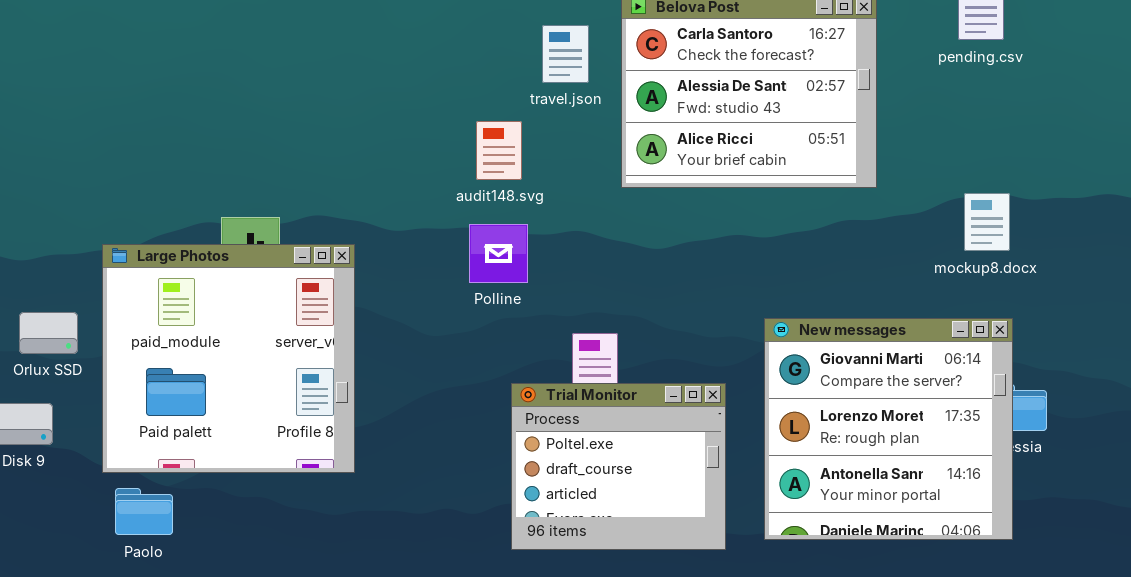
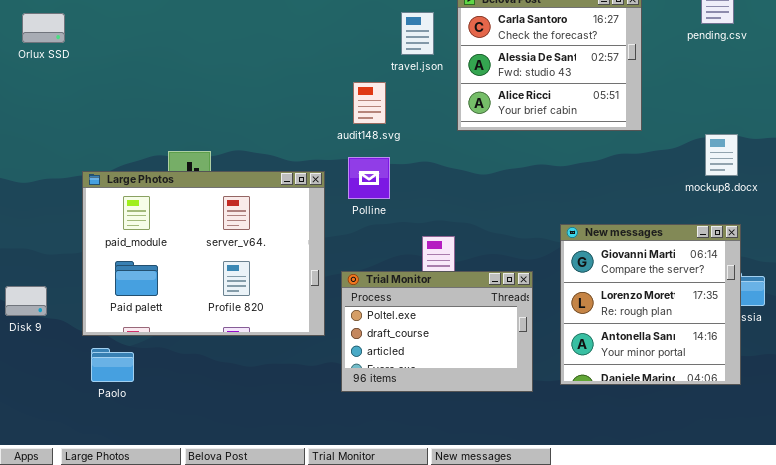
Large Photos: [102,244,355,473] -> [82,171,325,336], resized
Orlux SSD: [19,312,78,354] -> [22,13,65,43], moved
Trial Monitor: [511,383,726,550] -> [341,271,533,392], resized

